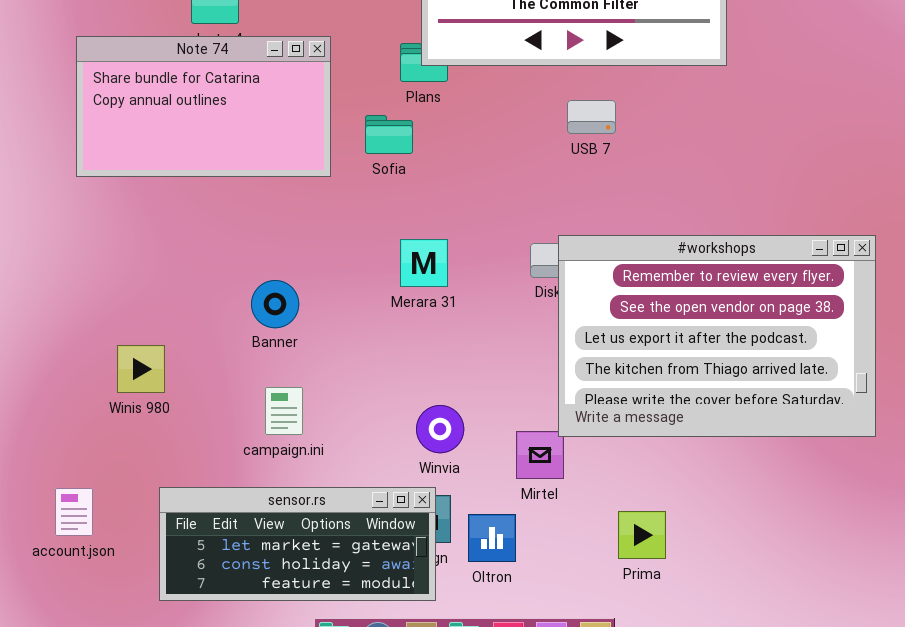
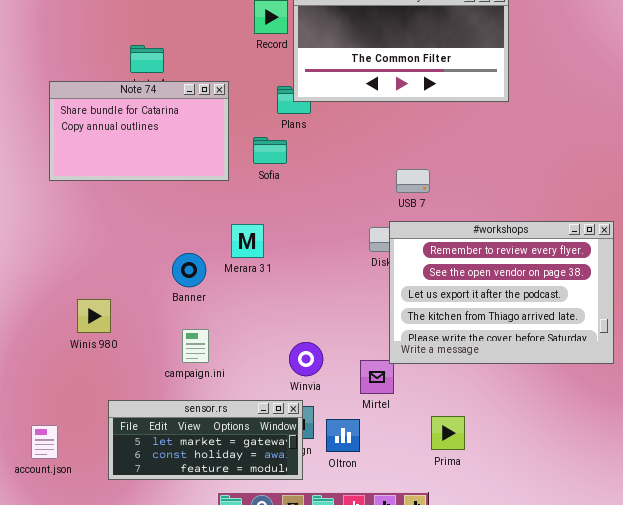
USB 7: [567,100,616,134] -> [396,169,430,193], moved
Merara 31: [400,239,448,287] -> [231,224,264,258], moved
account.json: [55,488,93,536] -> [31,425,58,459], moved

